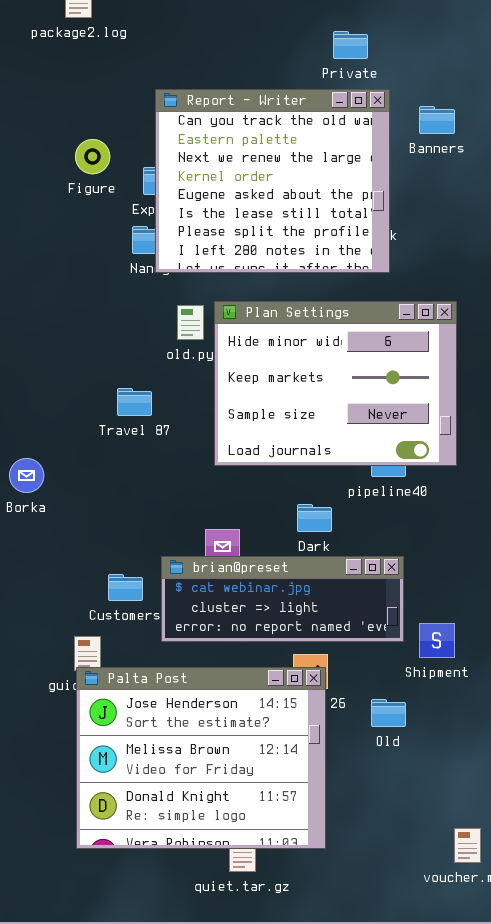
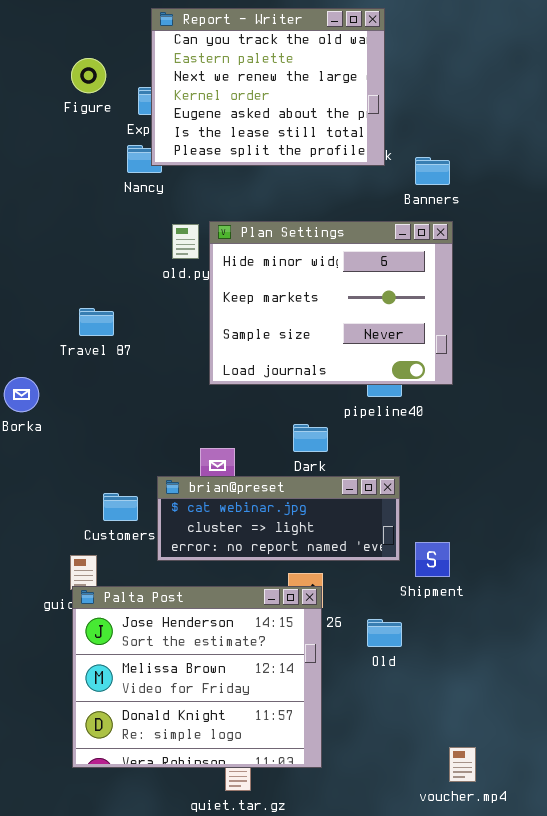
Report - Writer: [155,89,390,273] -> [151,8,385,166], resized
Banners: [419,106,455,134] -> [415,157,450,185], moved
Travel 87: [117,388,152,416] -> [79,308,114,336], moved

